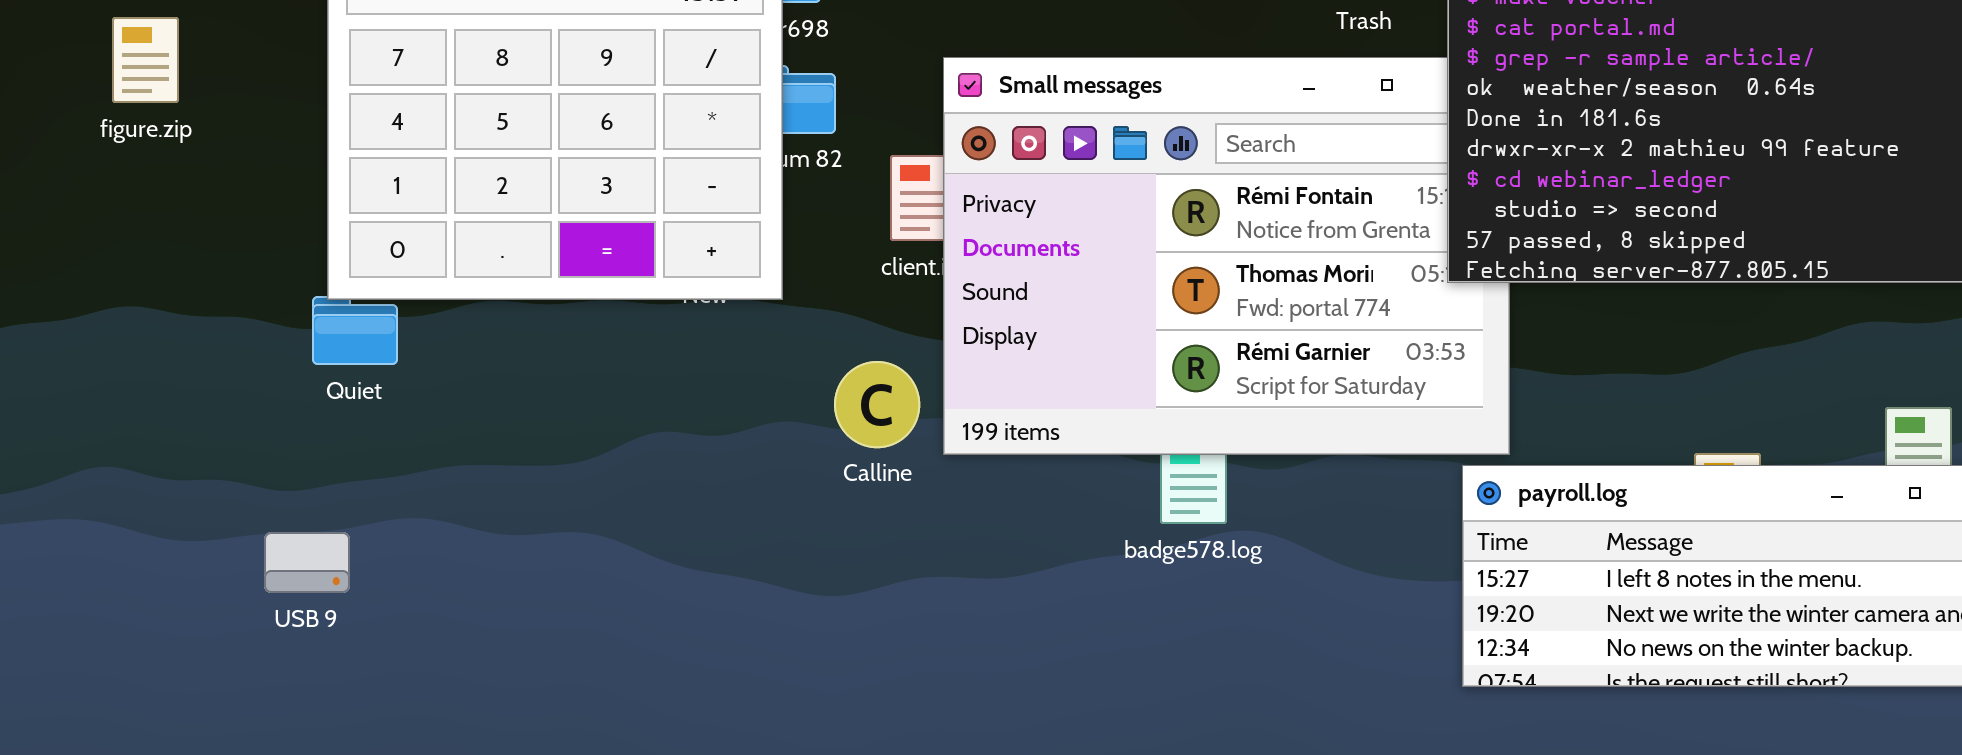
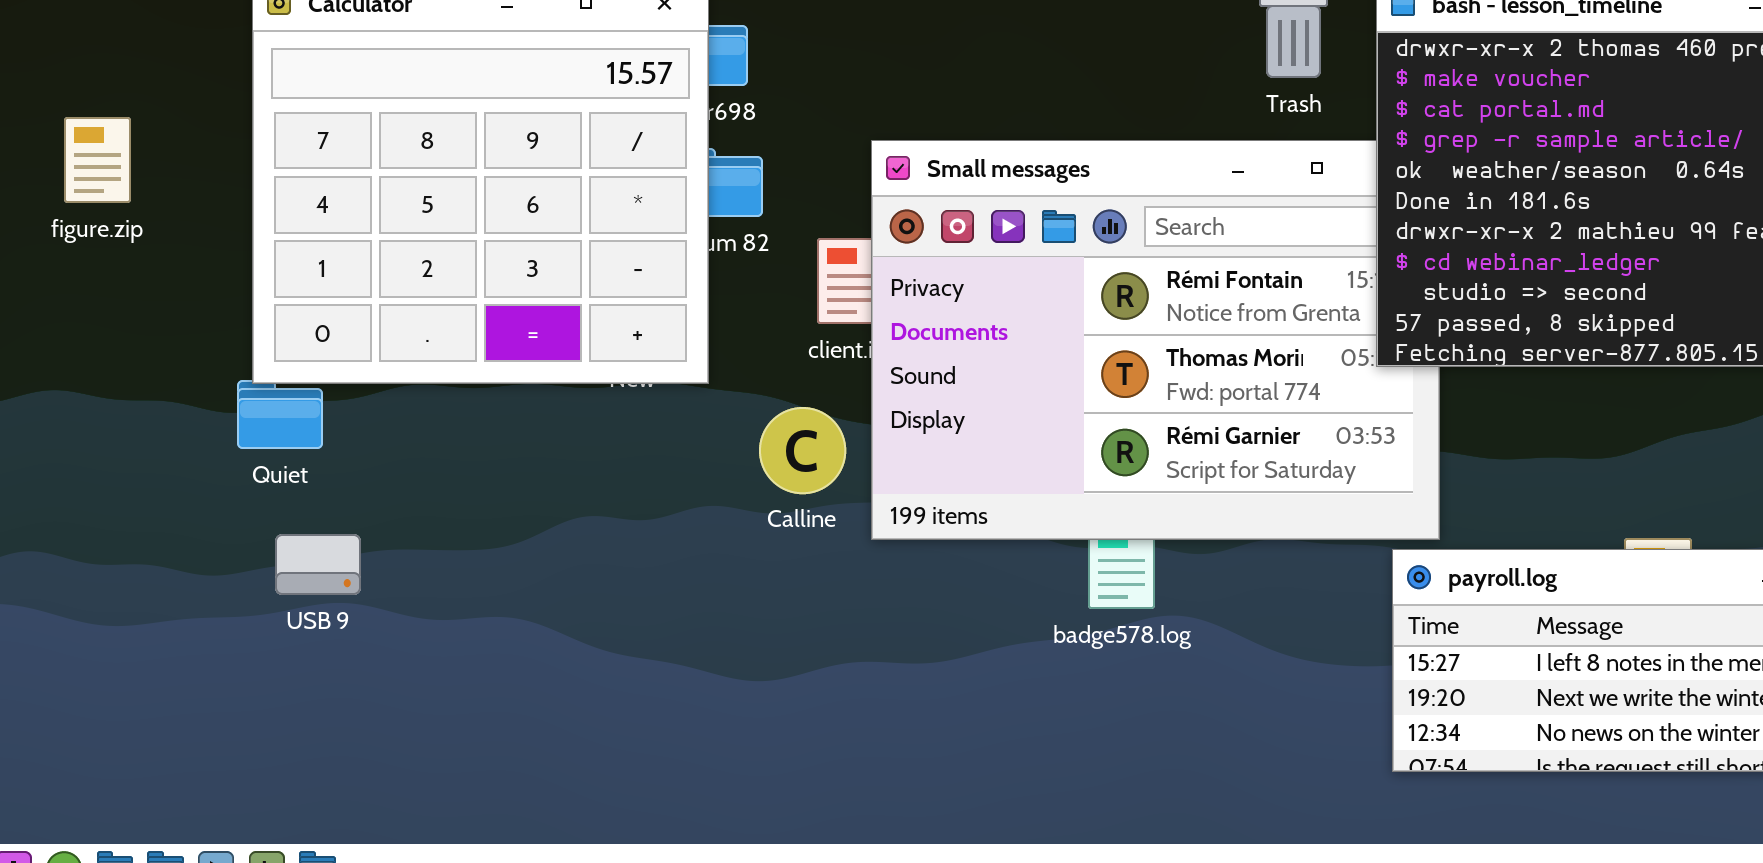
figure.zip: [112,17,179,103] -> [64,117,131,203], moved
Calline: [834,361,920,448] -> [759,407,846,494], moved
USB 9: [264,532,350,593] -> [275,534,361,595], moved

